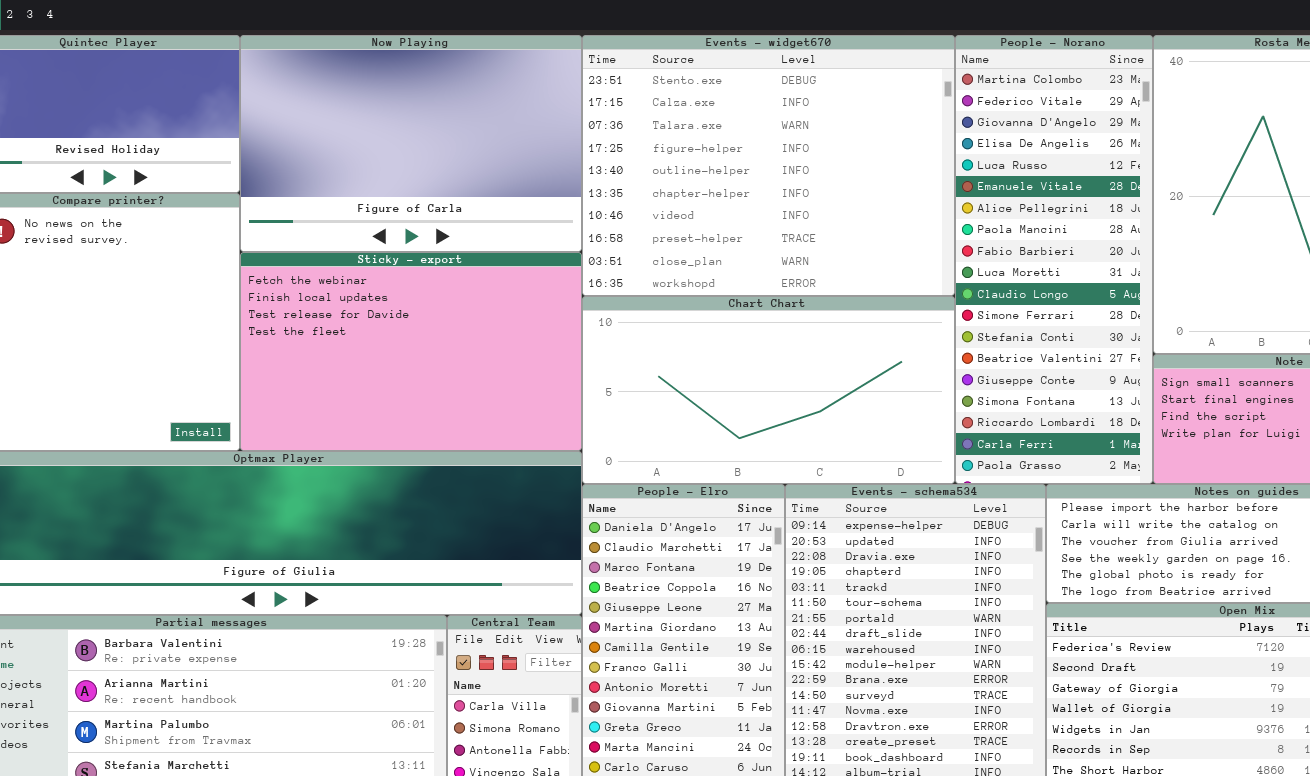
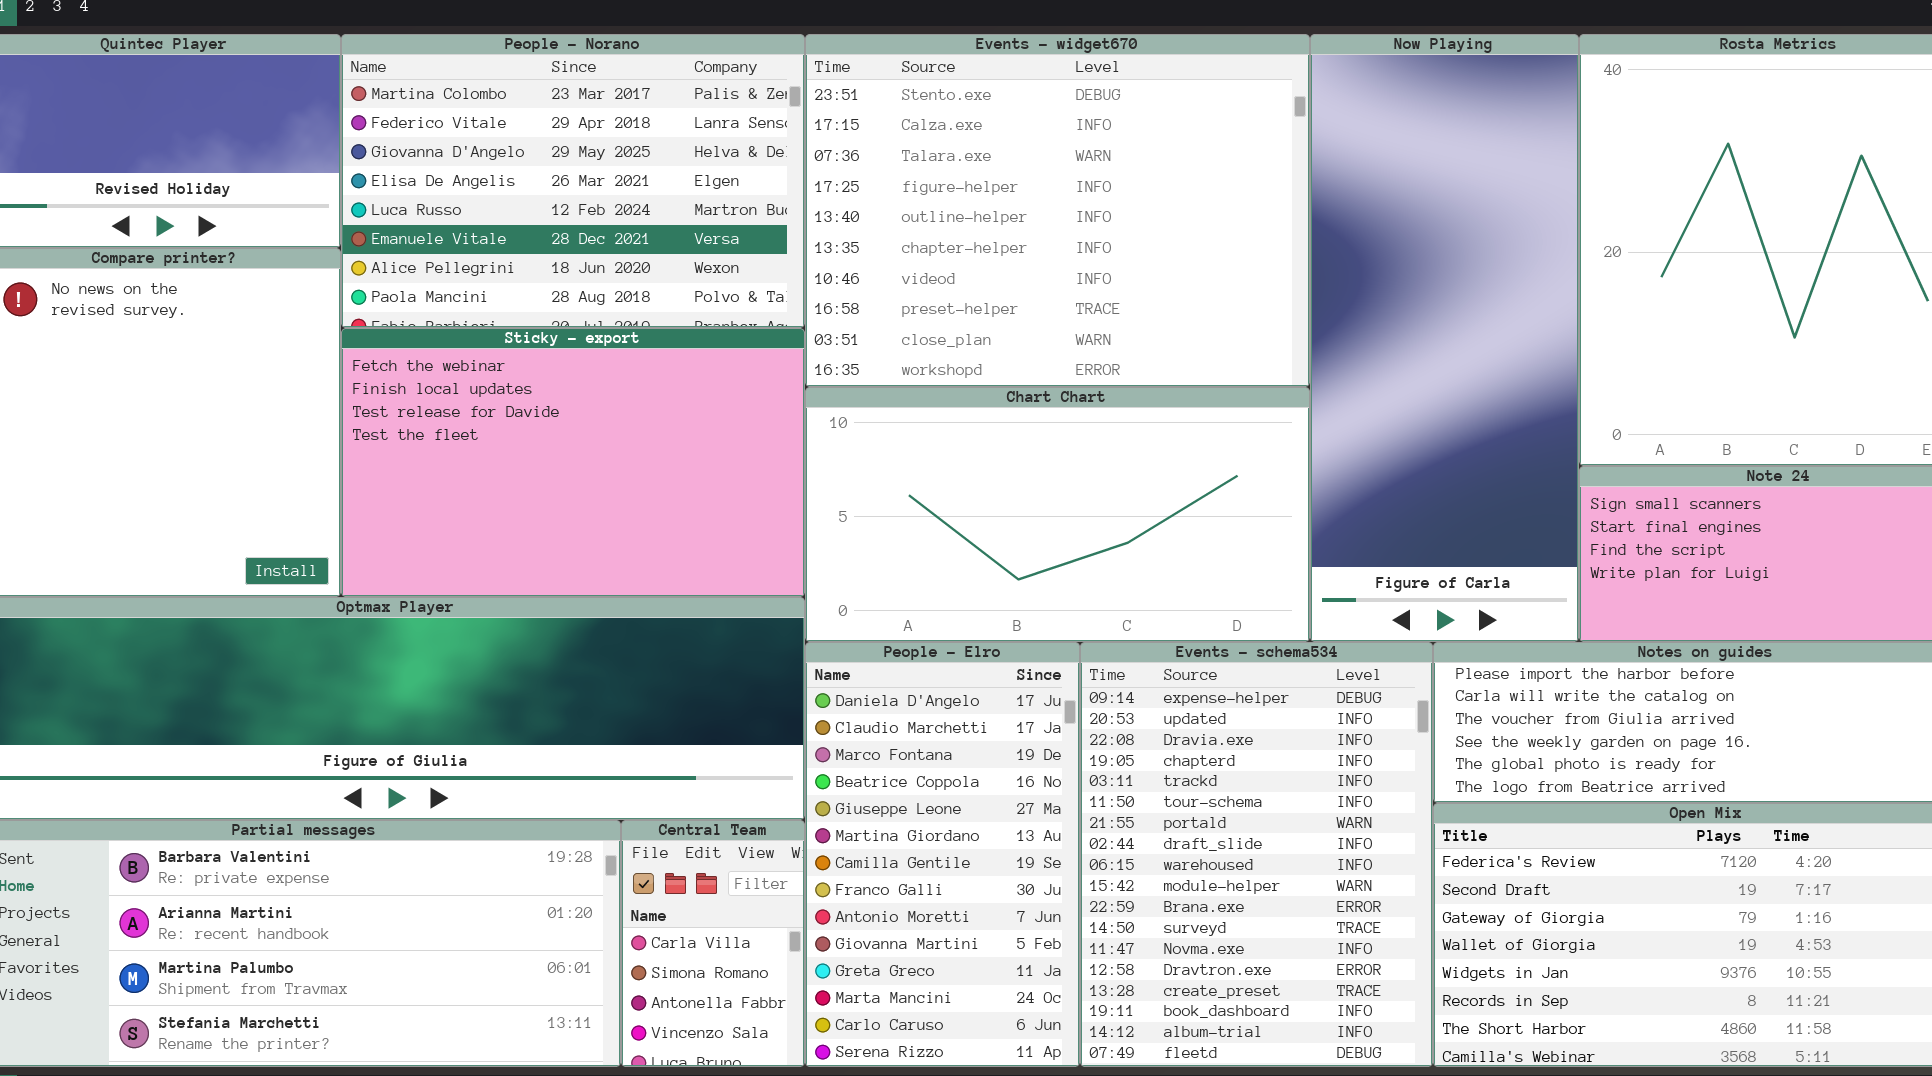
Now Playing: [240,35,582,252] -> [1310,34,1579,642], moved, resized
People - Norano: [955,35,1153,484] -> [341,34,805,328], moved, resized

